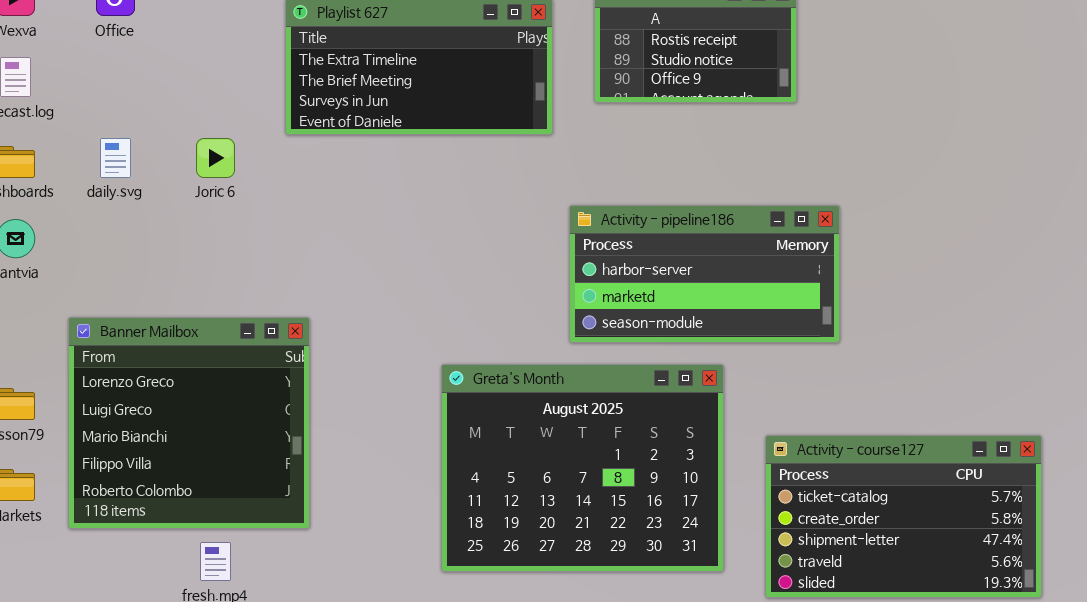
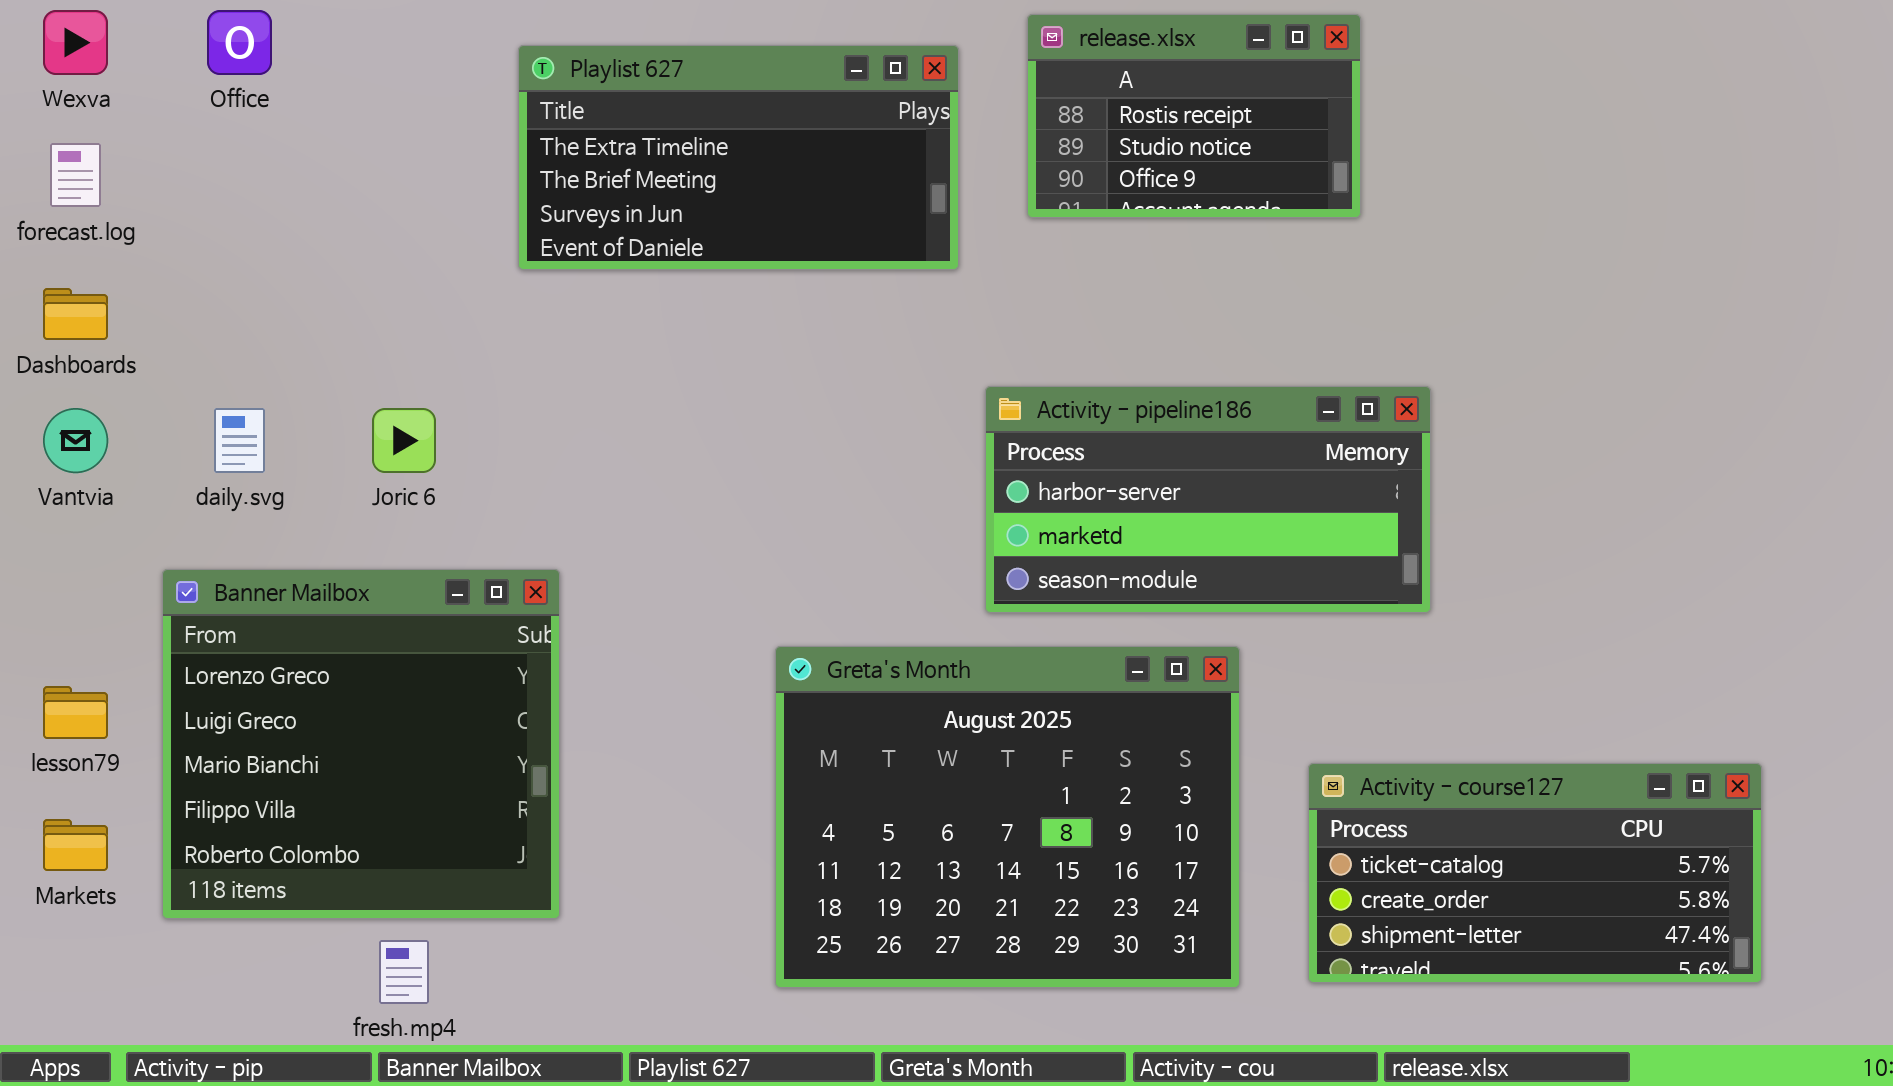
daily.svg: [100,138,131,178] -> [214,408,265,473], moved
Joric 6: [196,138,235,178] -> [372,408,436,473], moved
Activity - course127: [765,435,1042,598] -> [1308,763,1762,983], resized

